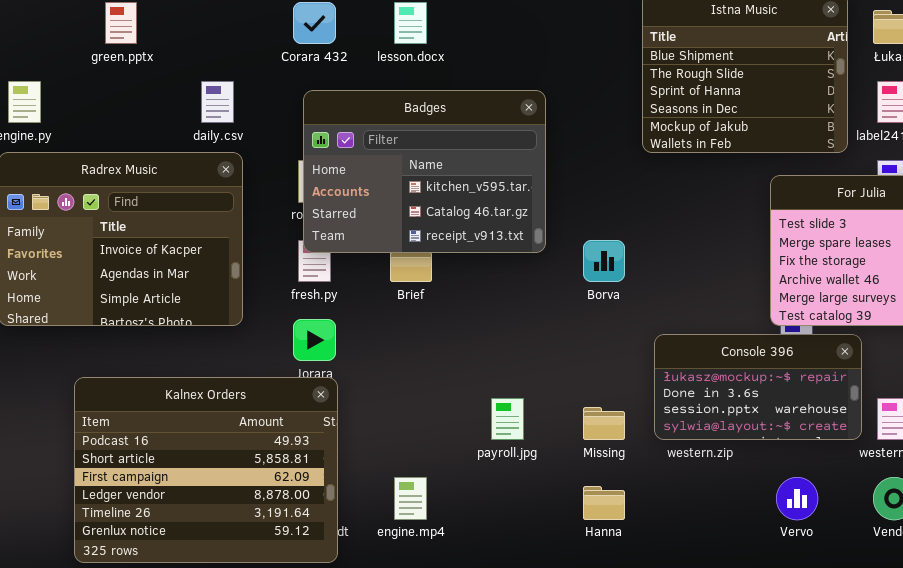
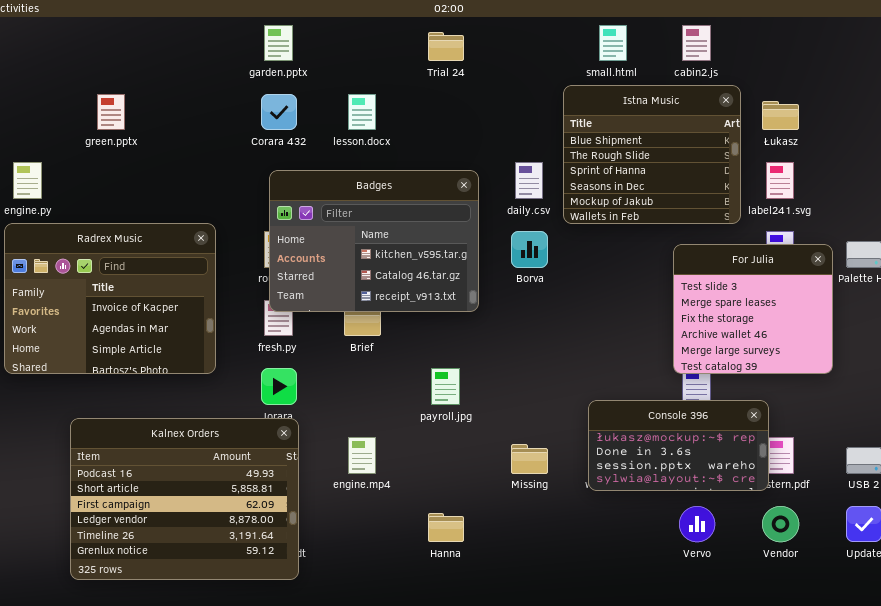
daily.csv: [201,81,234,123] -> [515,162,543,199], moved
Borva: [583,240,625,282] -> [511,231,548,268], moved
Console 396: [654,334,862,440] -> [588,400,769,491], moved
payroll.jpg: [491,398,524,440] -> [431,368,460,405], moved
engine.mp4: [394,477,427,520] -> [348,437,376,474], moved
Hanna: [583,486,625,520] -> [428,513,464,542], moved

